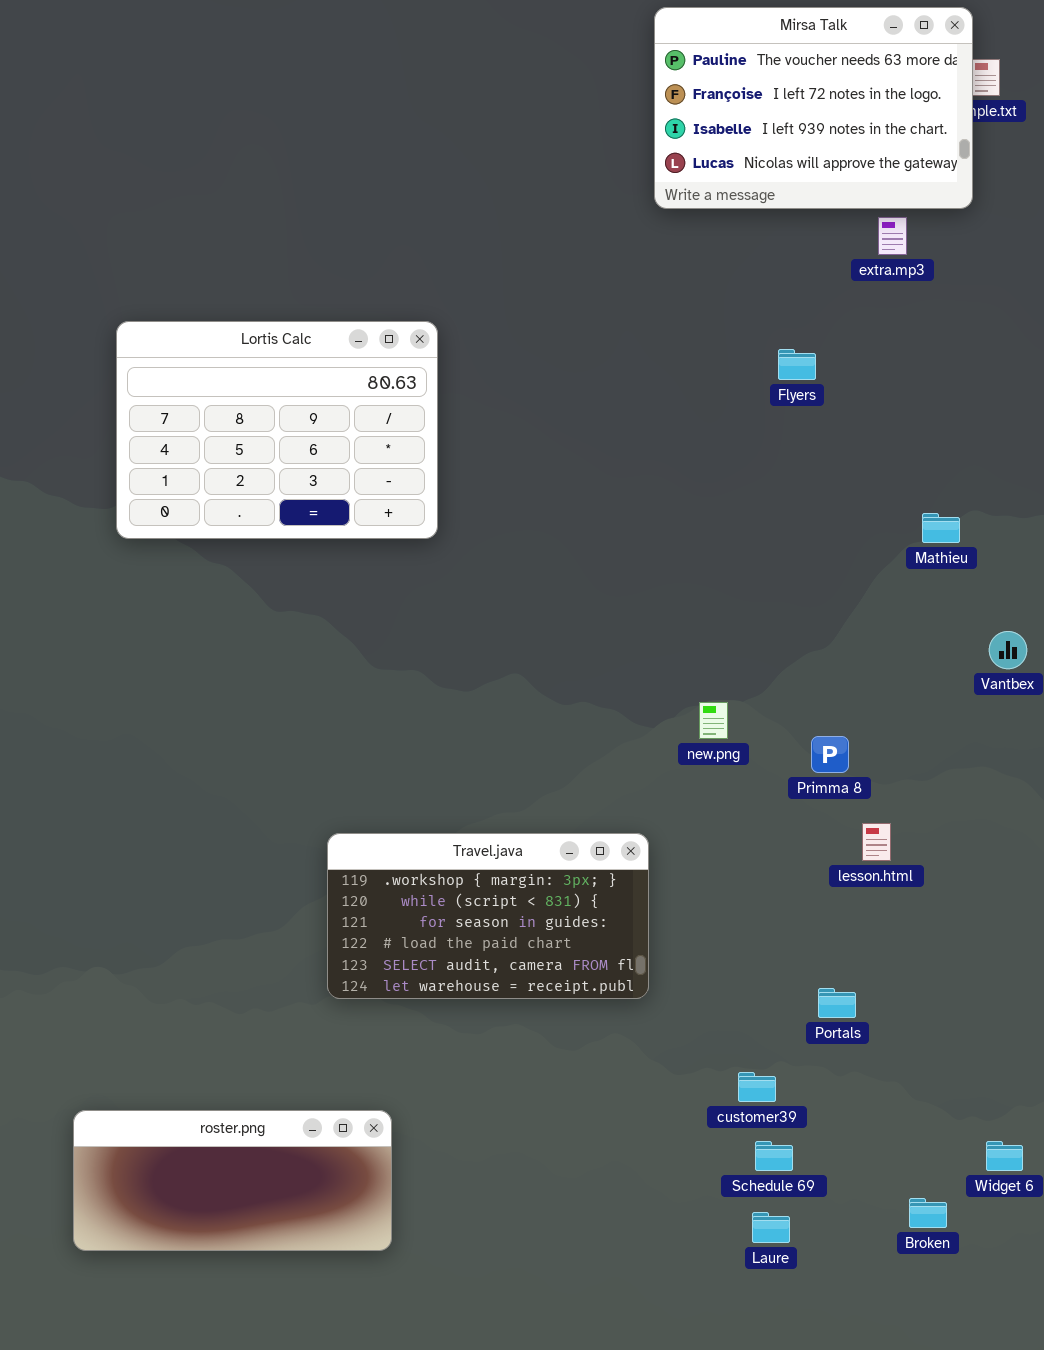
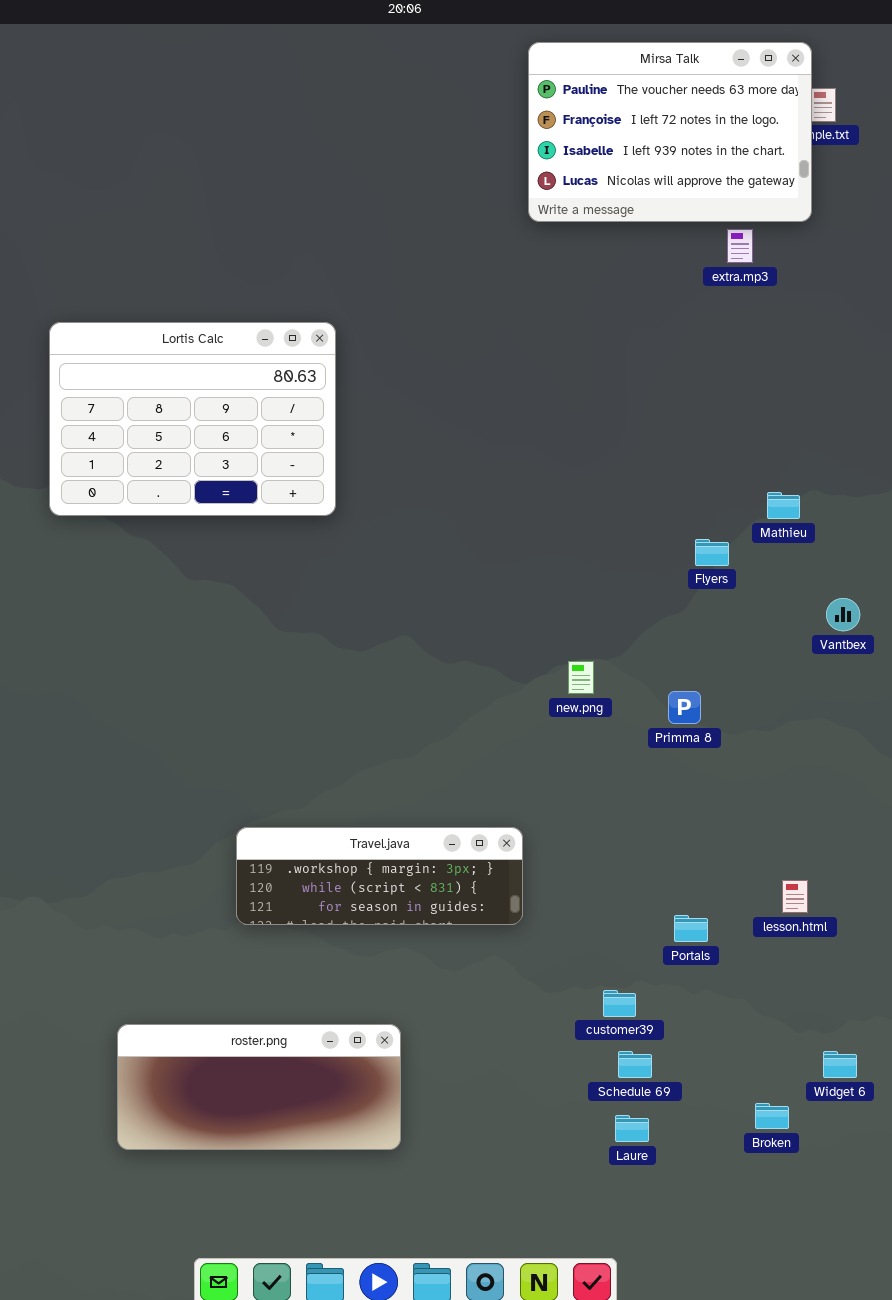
Flyers: [778,349,816,380] -> [695,539,729,566], moved
lesson.html: [862,823,891,861] -> [782,880,808,913], moved
Travel.java: [327,833,649,999] -> [236,827,523,925], resized
roster.png: [73,1110,392,1251] -> [117,1024,401,1150], moved

